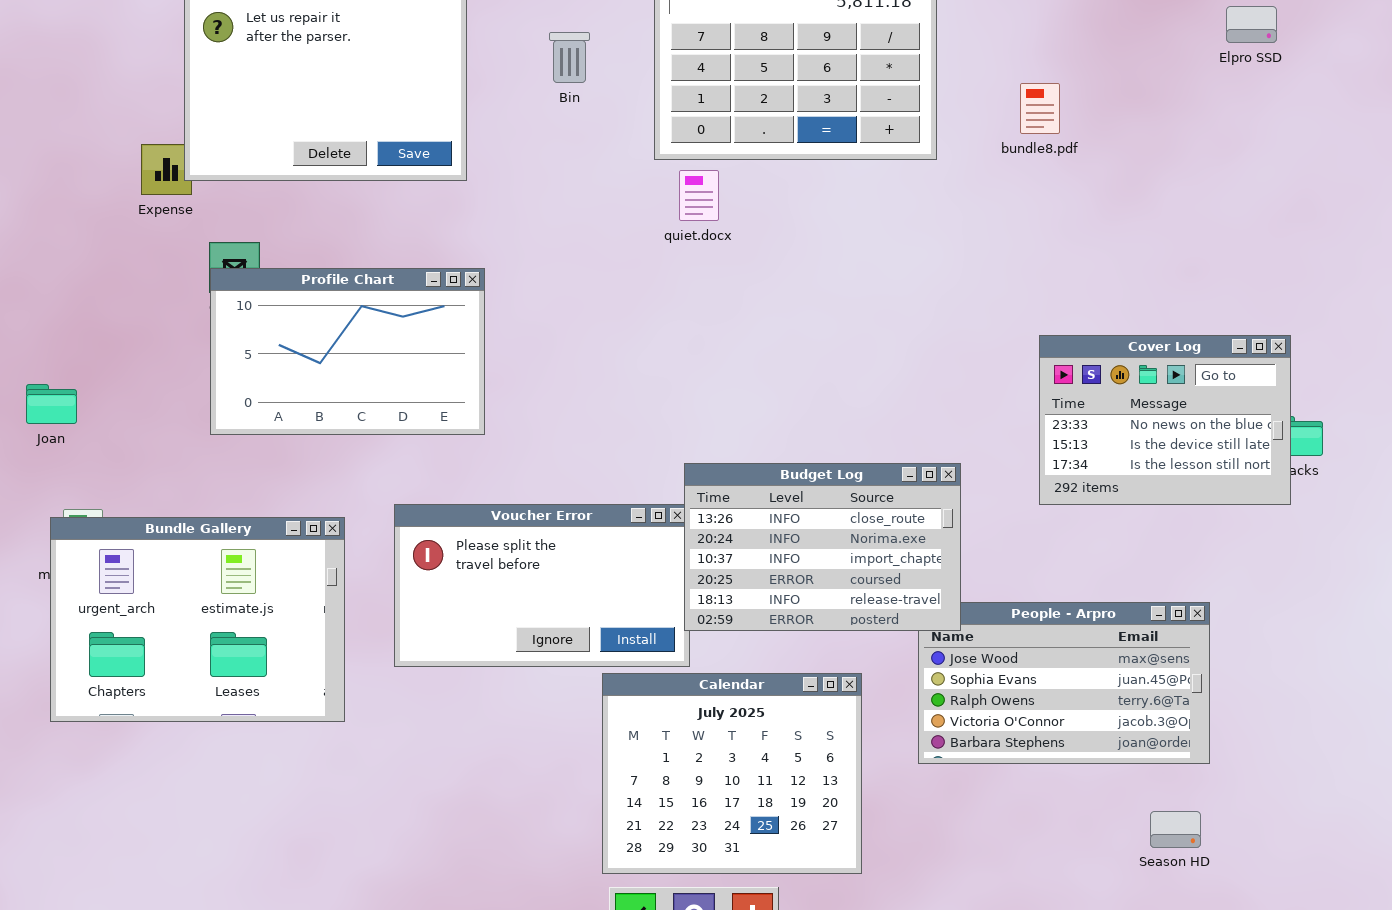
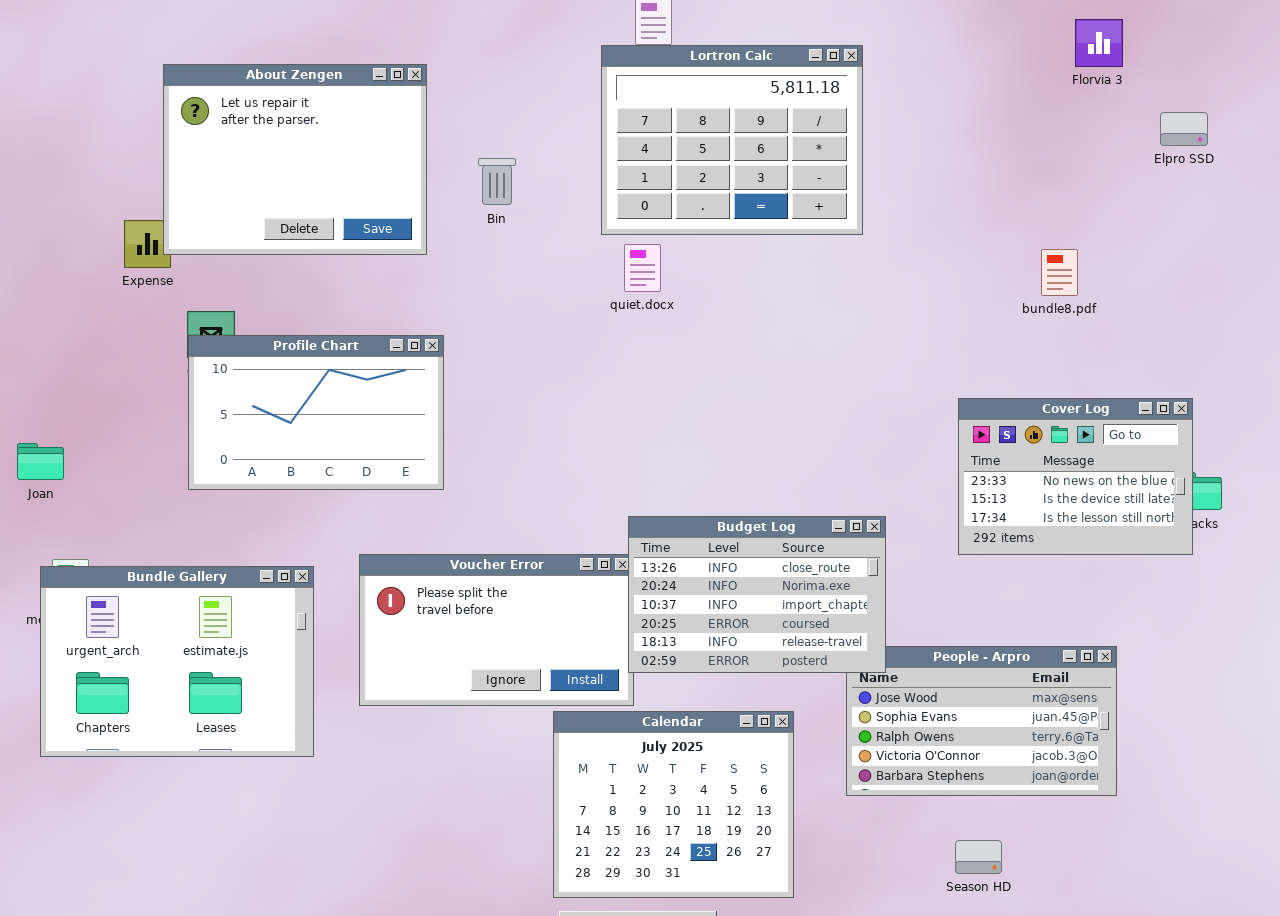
Elpro SSD: [1226,6,1277,43] -> [1160,112,1208,146], moved
Bin: [549,32,590,83] -> [478,158,516,205], moved
bundle8.pdf: [1020,83,1060,134] -> [1041,249,1078,296], moved
Season HD: [1150,811,1201,848] -> [955,840,1002,874], moved

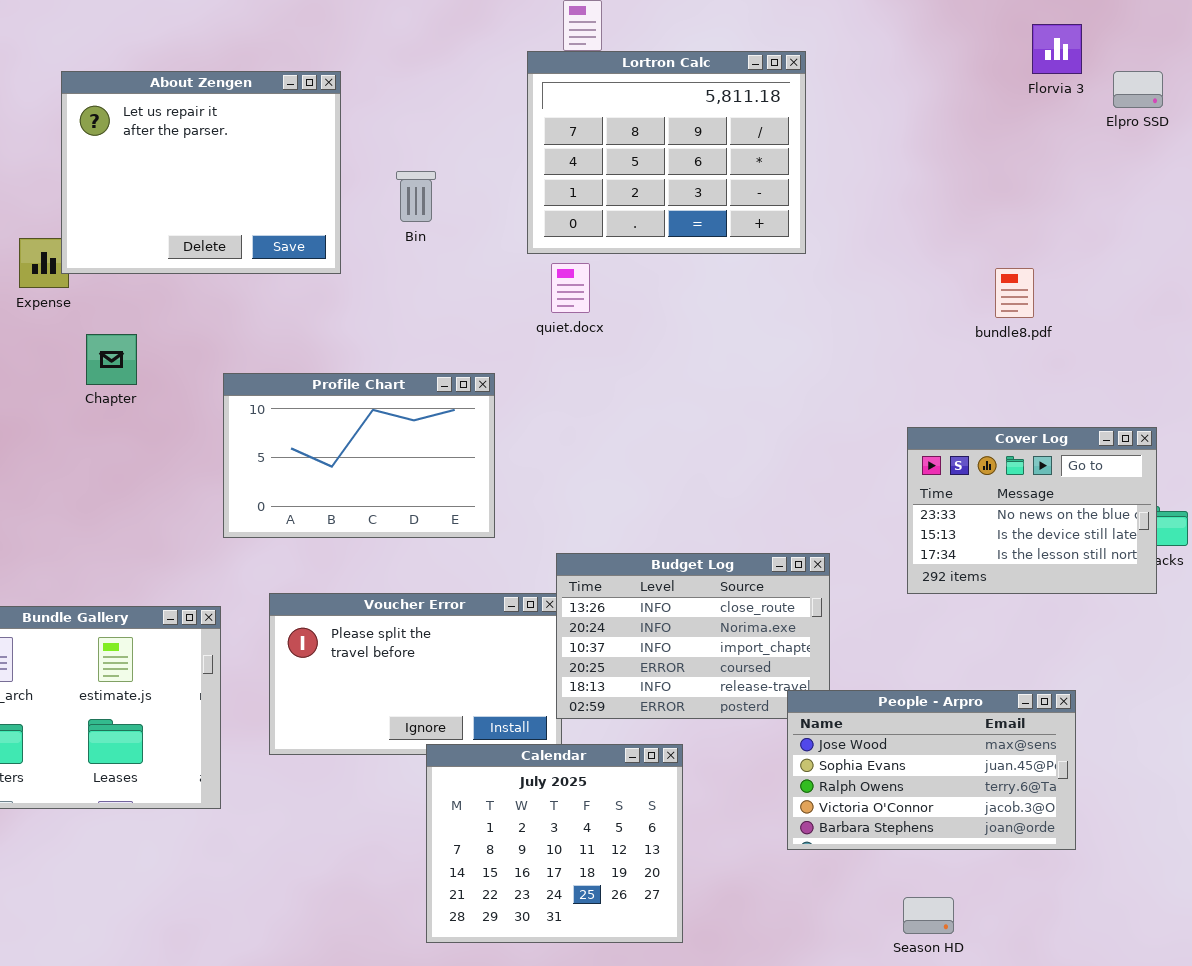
Elpro SSD: [1160,112,1208,146] -> [1113,71,1163,108], moved
Profile Chart: [188,335,444,490] -> [223,373,495,538], moved
People - Arpro: [846,646,1117,796] -> [787,690,1076,850], raised
Calendar: [553,711,794,898] -> [426,744,683,943], moved

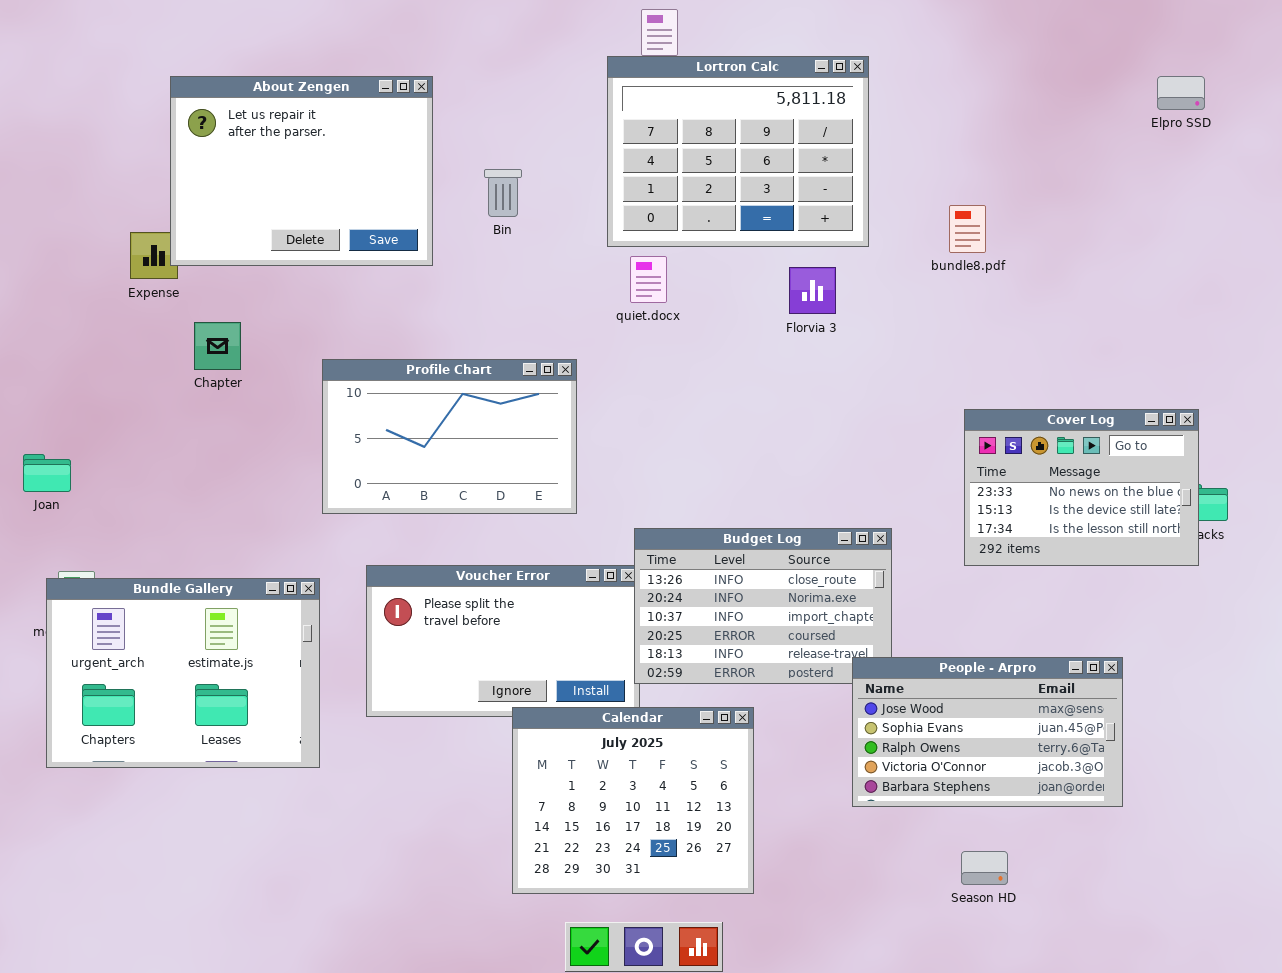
Florvia 3: [1032,24,1082,74] -> [789,267,836,314], moved
bundle8.pdf: [995,268,1034,318] -> [949,205,986,253], moved

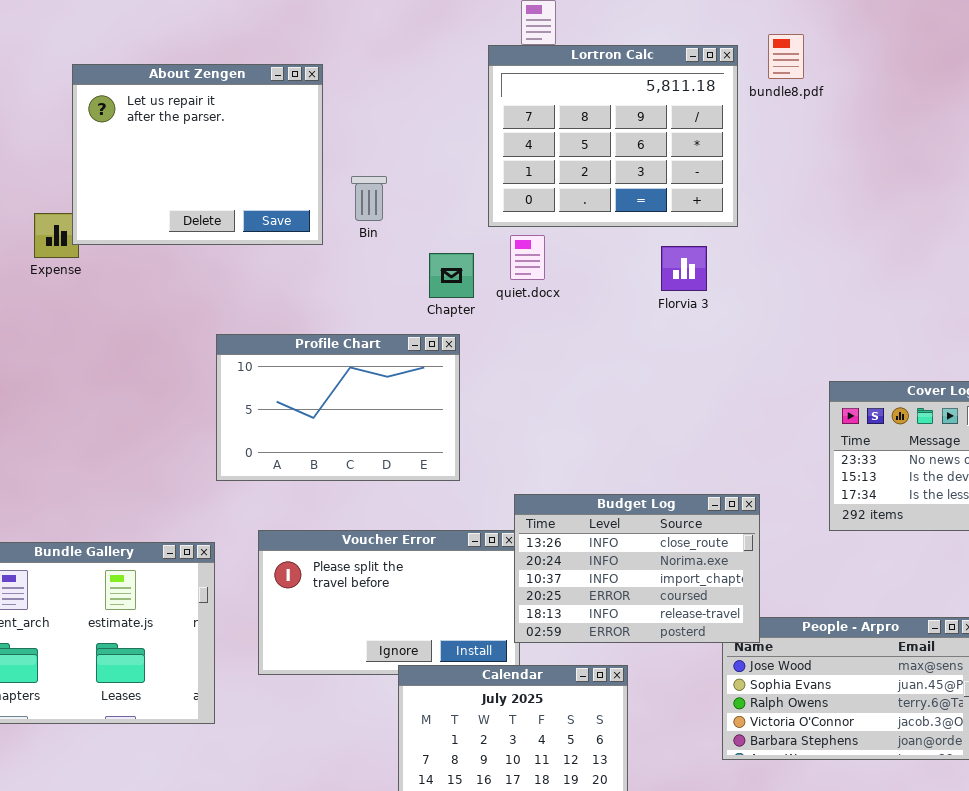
Bin: [484,169,522,217] -> [351,176,387,221], moved
bundle8.pdf: [949,205,986,253] -> [768,34,804,79], moved
Chapter: [194,322,241,370] -> [429,253,474,298], moved
Budget Log: [634,528,892,684] -> [514,494,760,643], raised

